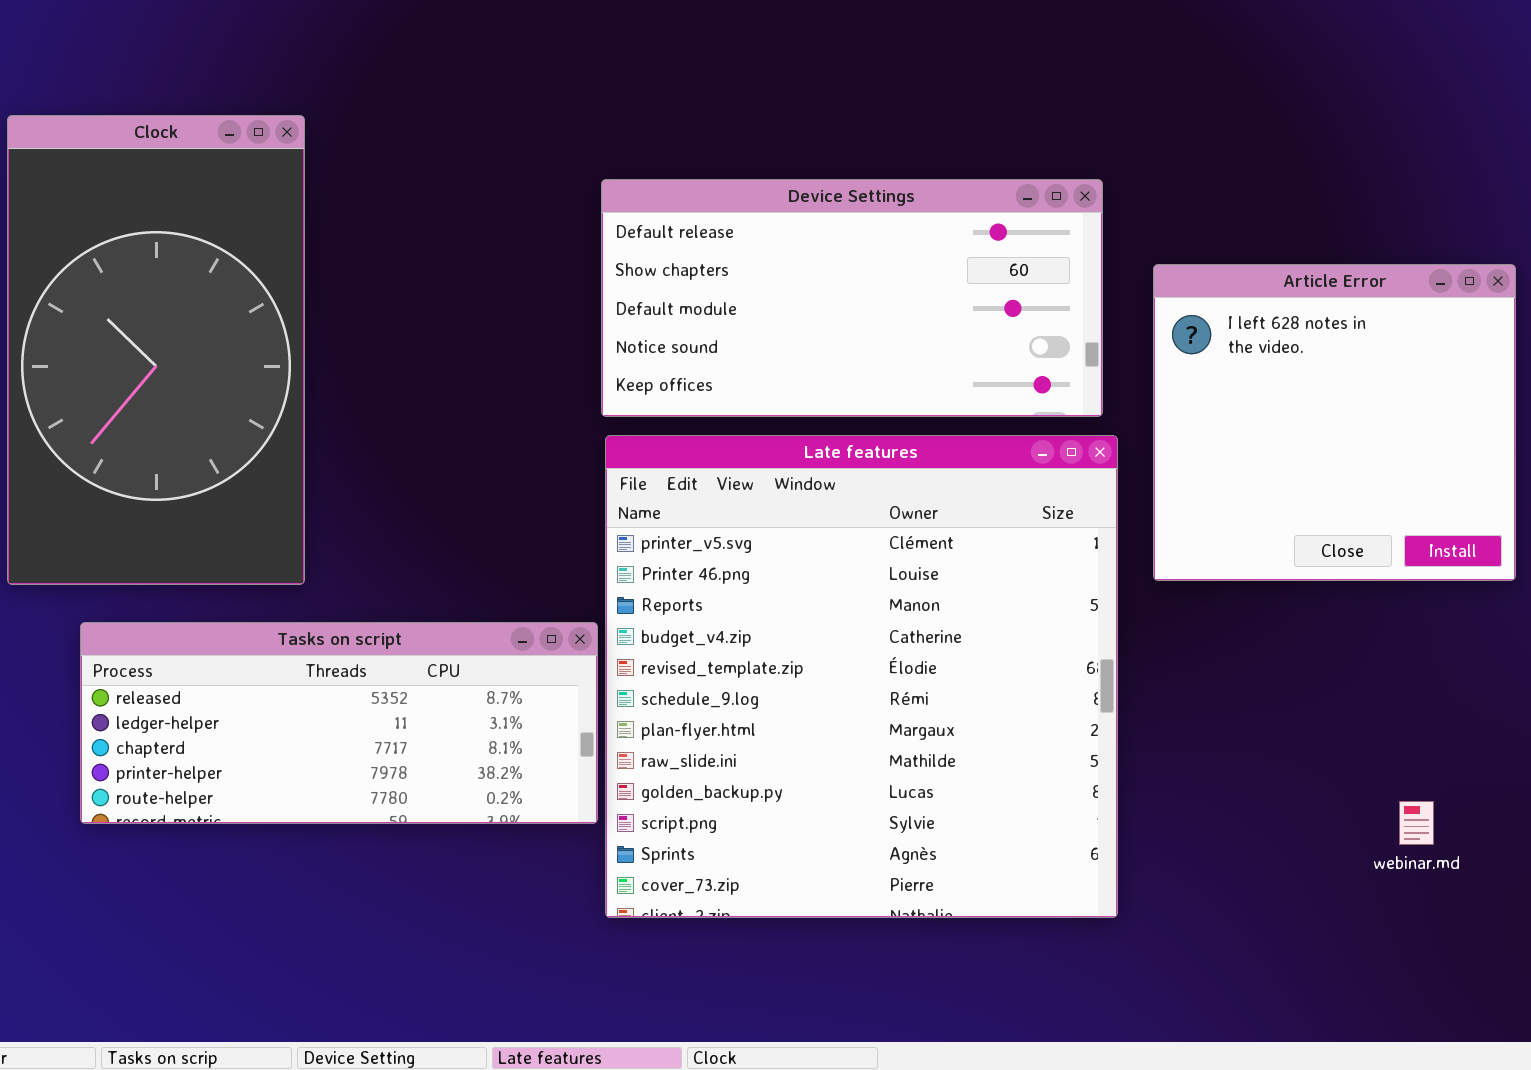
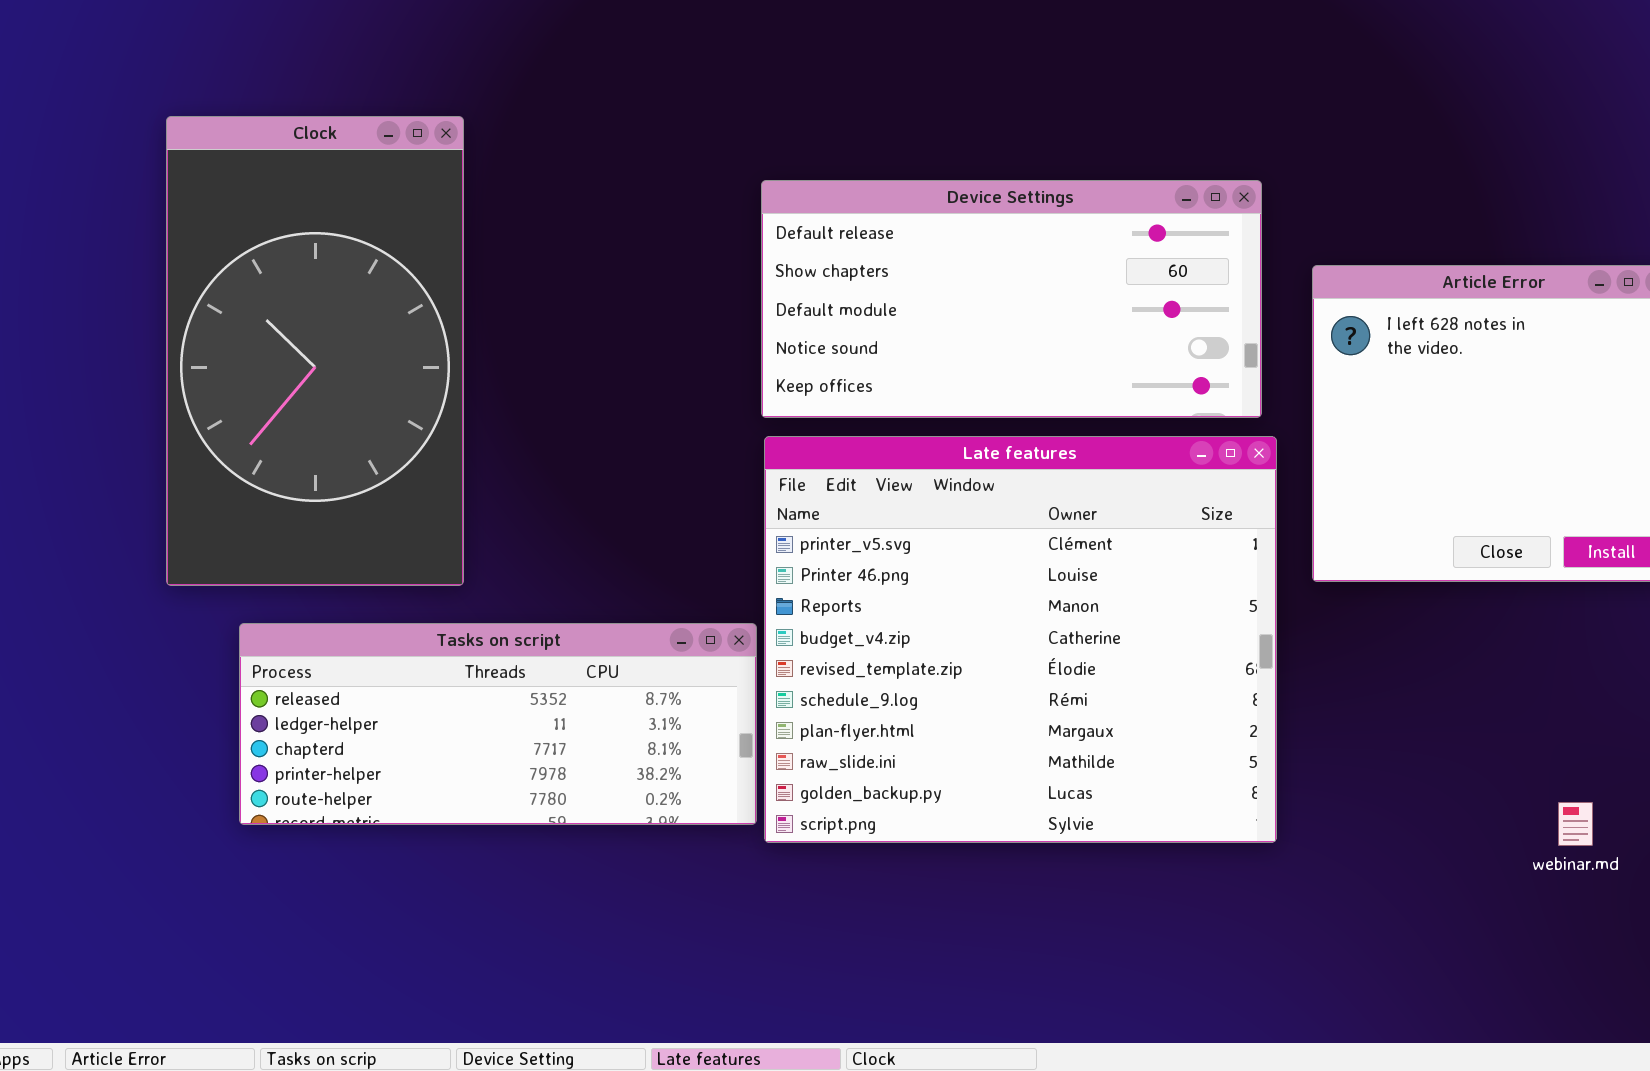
Late features: [605,435,1118,918] -> [764,436,1277,843], resized

